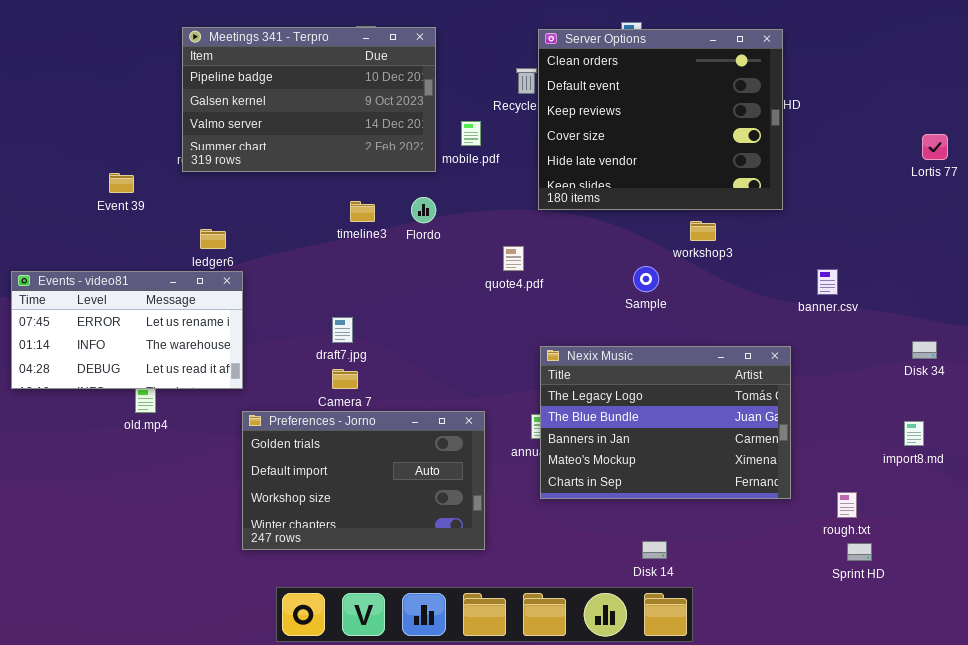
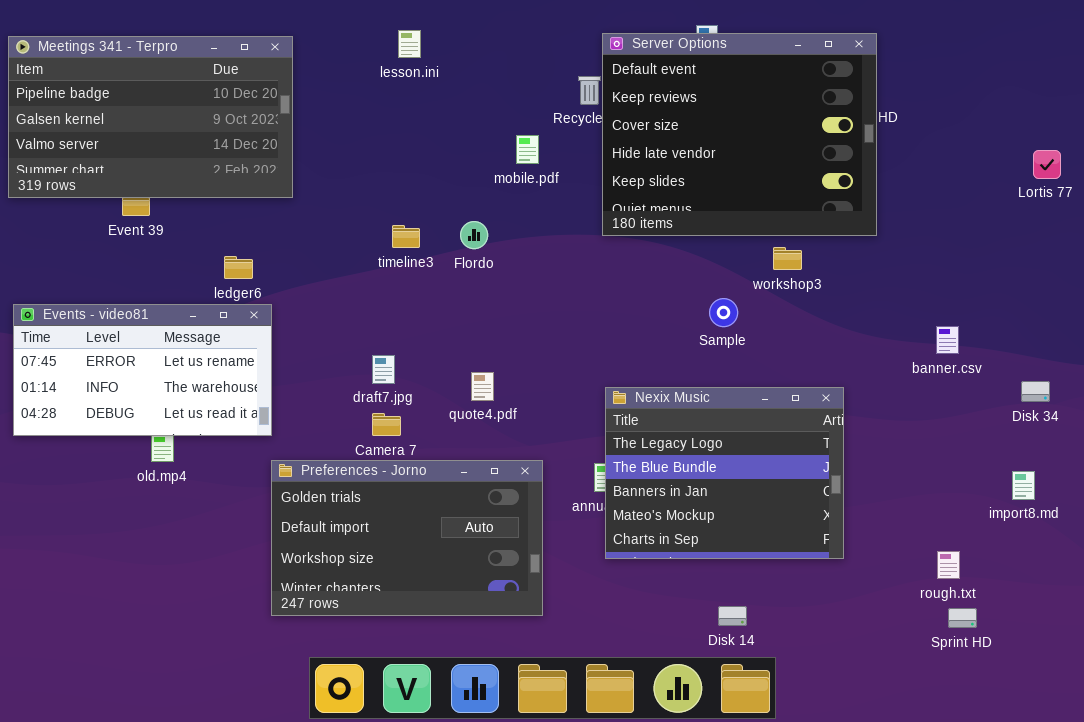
Meetings 341 - Terpro: [182,27,436,172] -> [8,36,293,198], moved
Server Options: [538,29,783,210] -> [602,33,877,236], scrolled down 1 row
quote4.pdf: [503,246,524,271] -> [471,372,494,401], moved
banner.csv: [817,269,838,295] -> [936,326,959,354], moved
Nexix Music: [540,346,791,499] -> [605,387,844,559], resized

